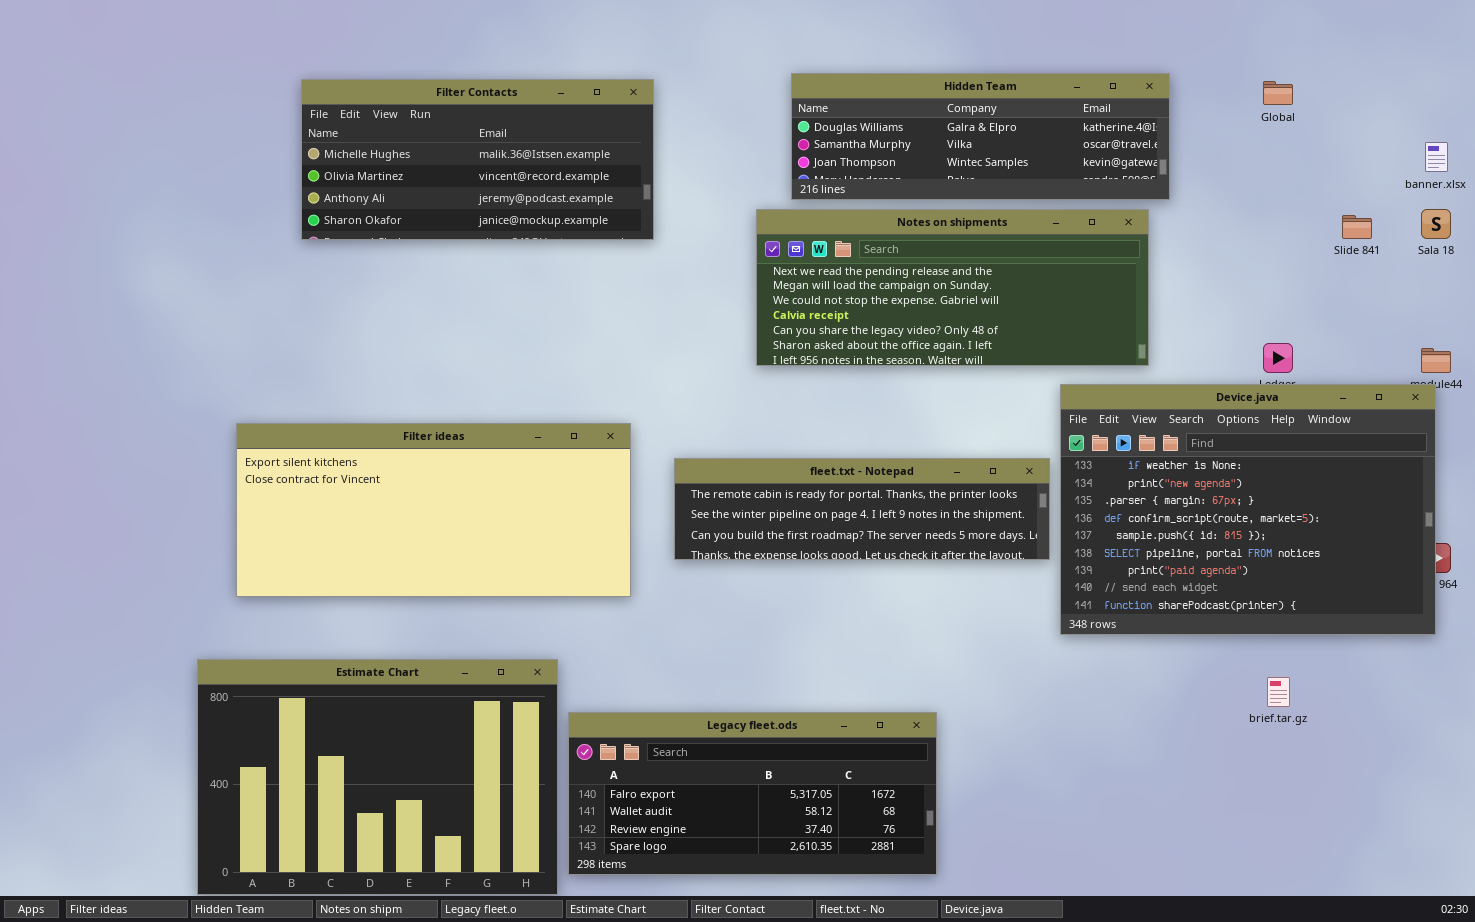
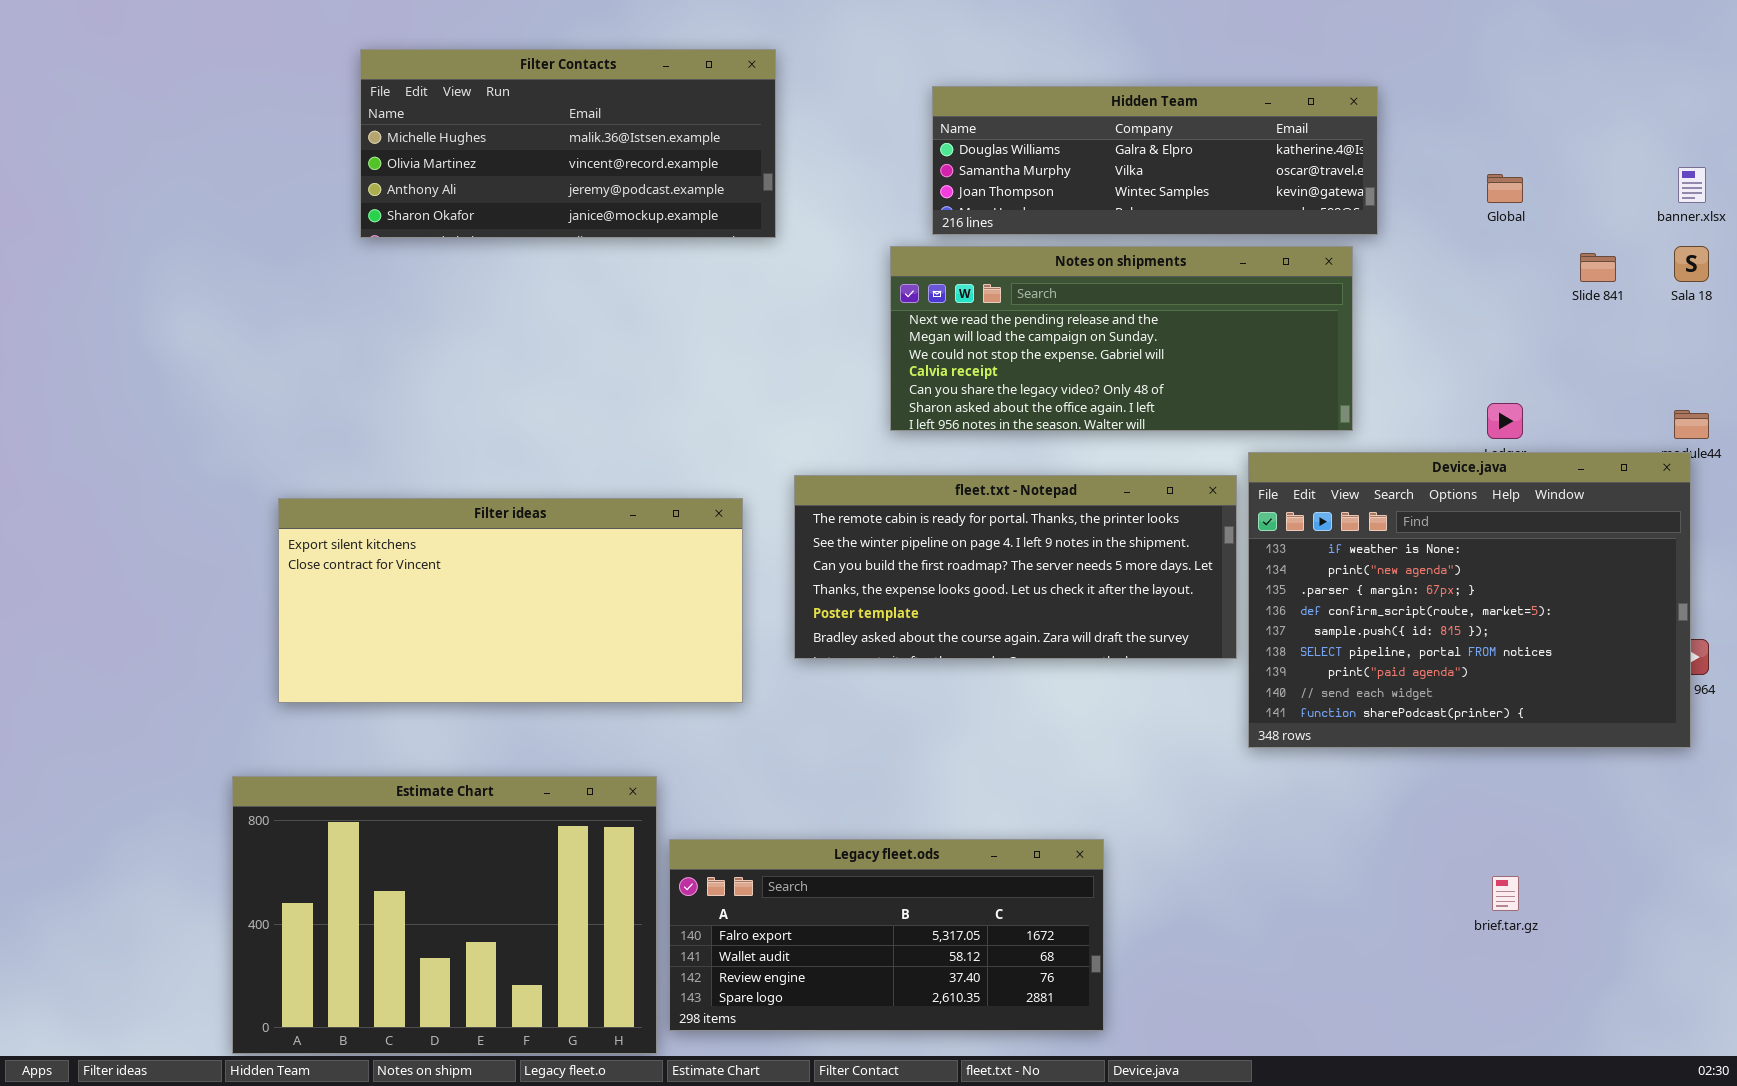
Filter Contacts: [301,79,654,240] -> [360,49,776,238], moved
Global: [1263,81,1293,105] -> [1487,174,1523,203], moved
fleet.txt - Notepad: [674,458,1050,560] -> [794,475,1237,659], resized
brief.tar.gz: [1267,677,1290,707] -> [1492,876,1519,911], moved

